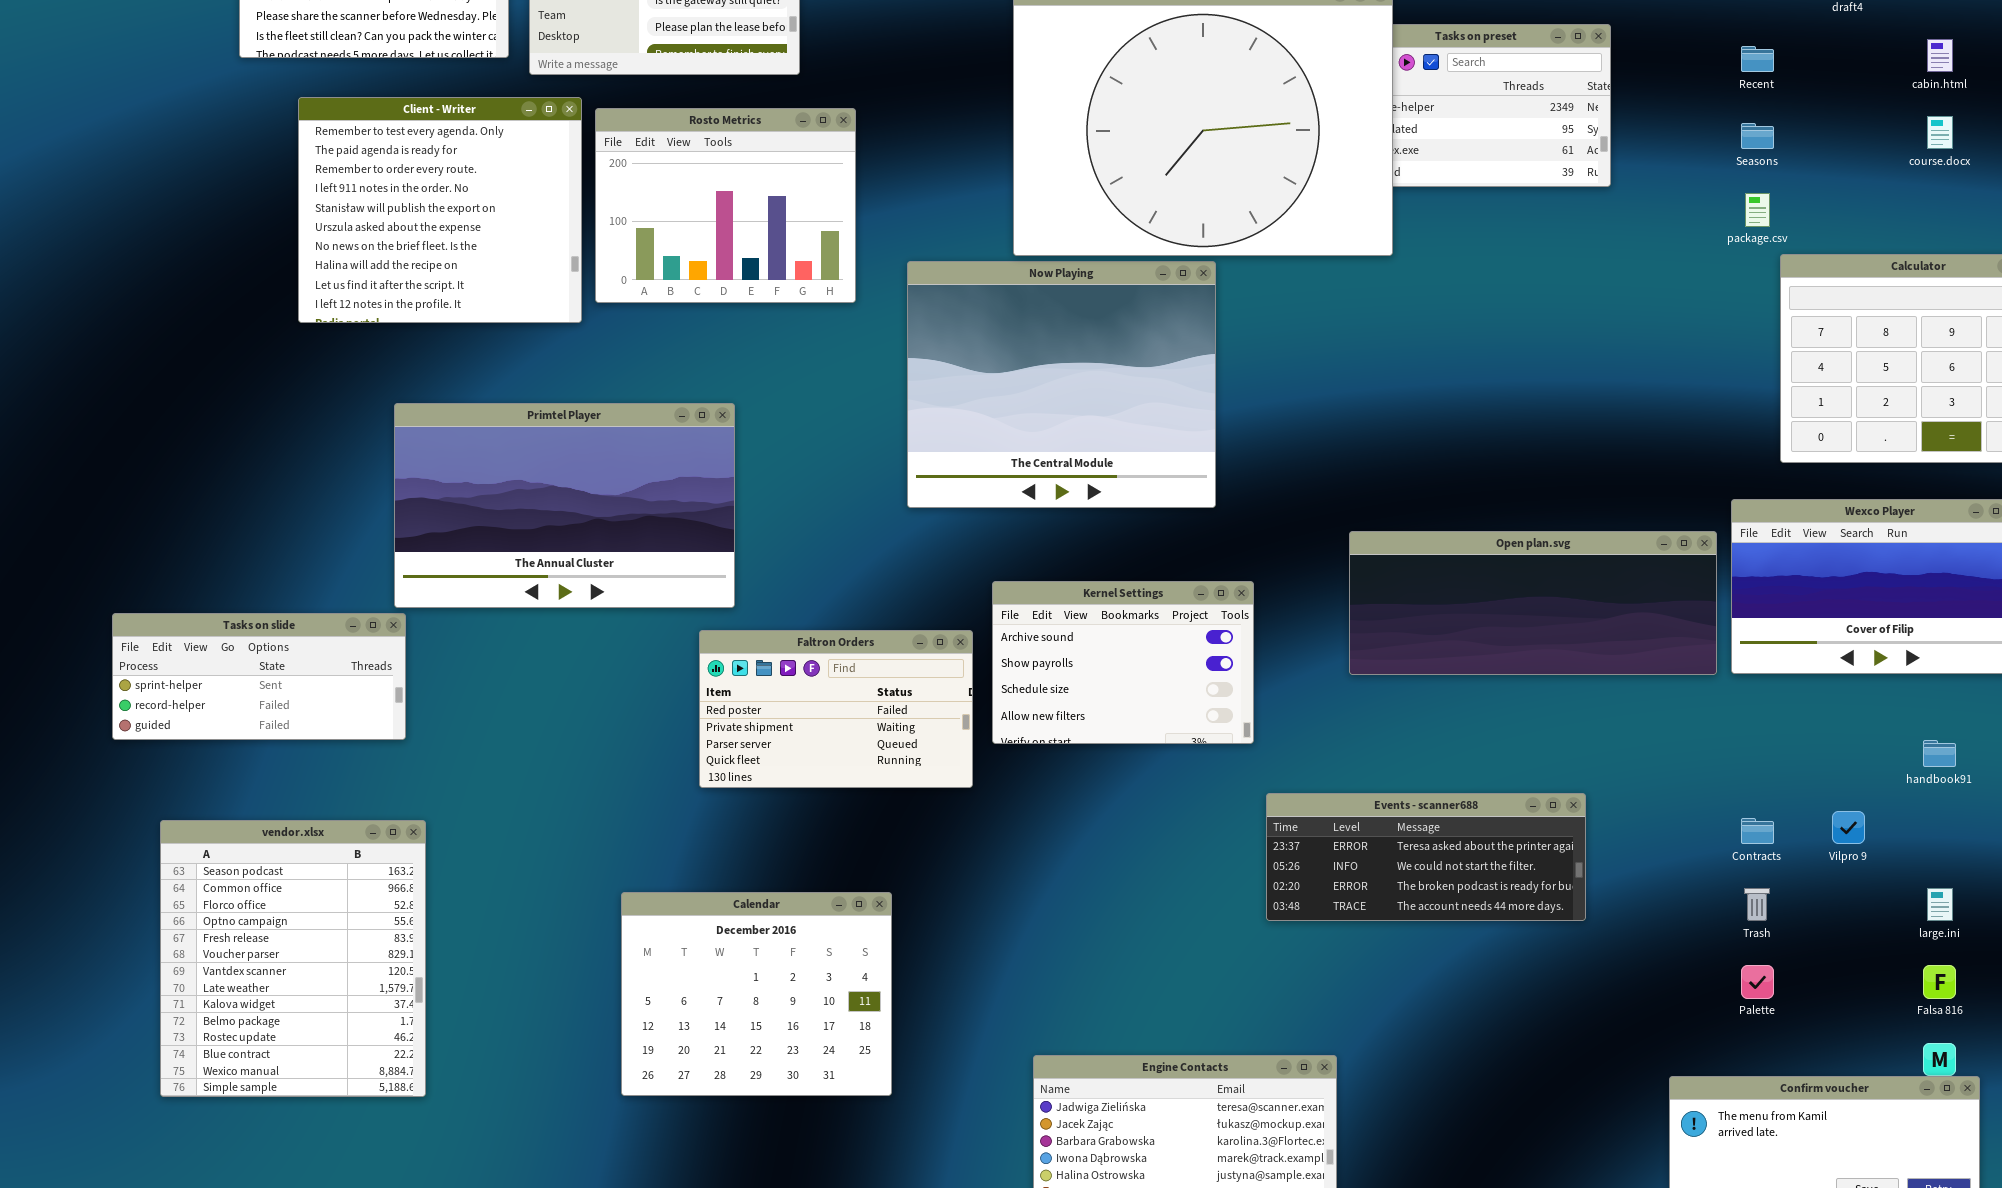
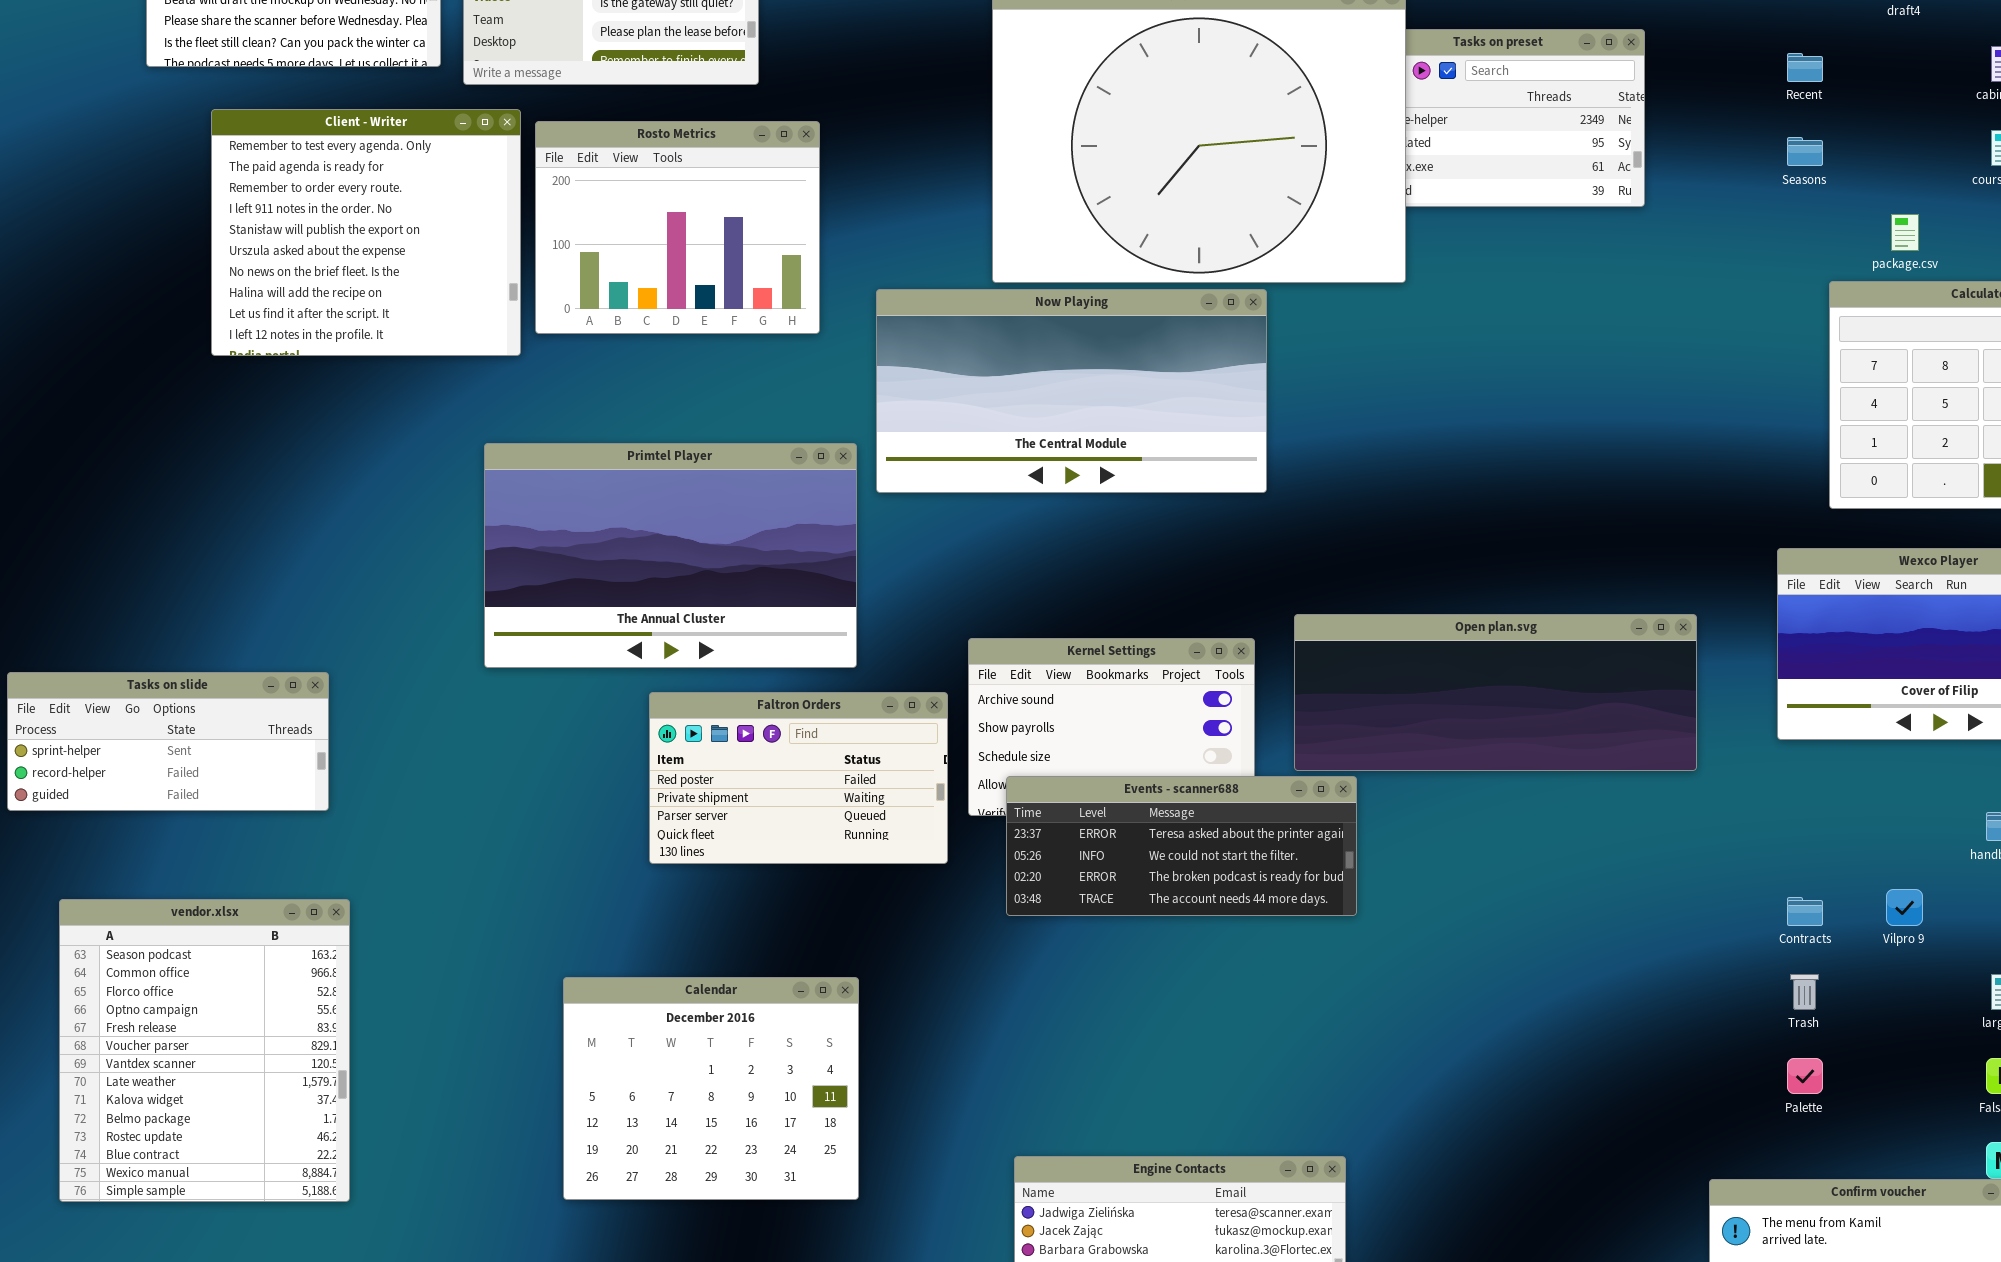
package.csv: [1745,193,1770,227] -> [1891,214,1919,251], moved
Now Playing: [907,261,1216,508] -> [876,289,1267,493], resized
Primtel Player: [394,403,735,608] -> [484,443,857,668], moved
Open plan.svg: [1349,531,1717,675] -> [1294,614,1697,771], moved
Events - scanner688: [1266,793,1586,921] -> [1006,776,1357,916], moved

